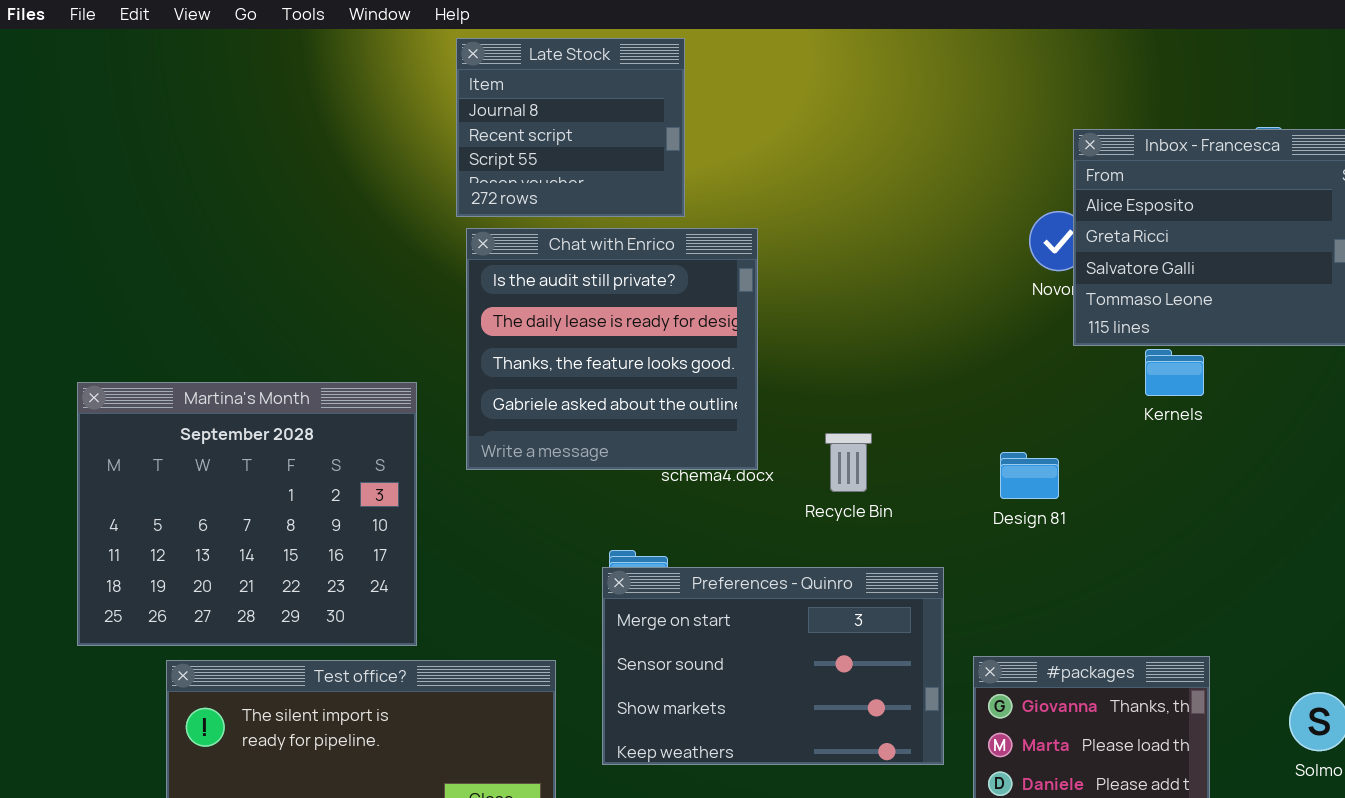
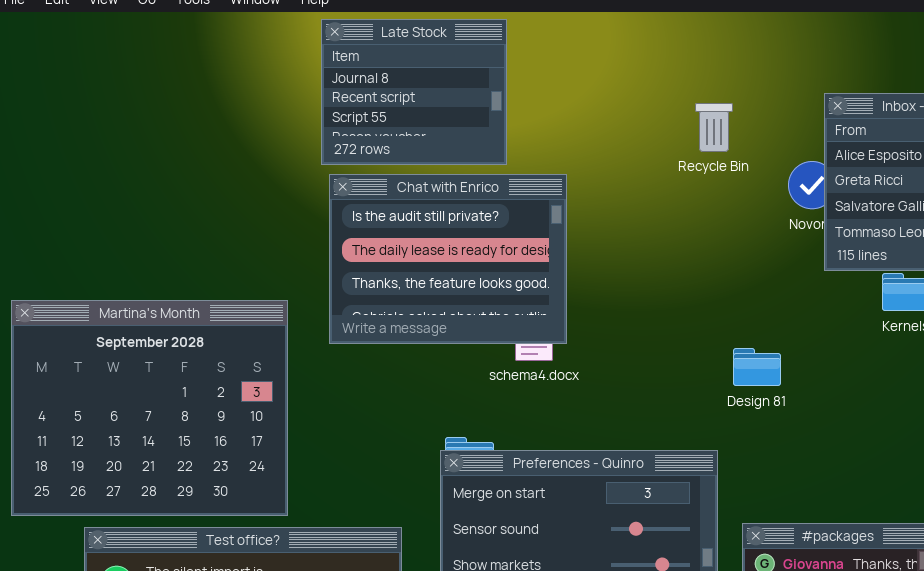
Chat with Enrico: [466,228,758,470] -> [329,174,567,344], resized
Recycle Bin: [825,433,872,492] -> [695,103,733,152], moved
Design 81: [1000,452,1059,499] -> [733,348,781,386], moved

